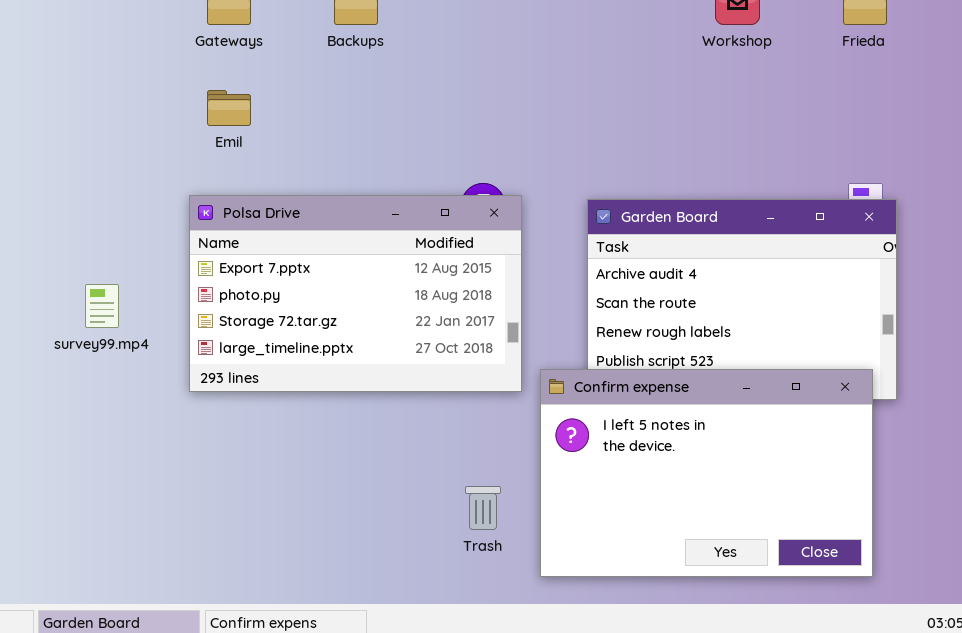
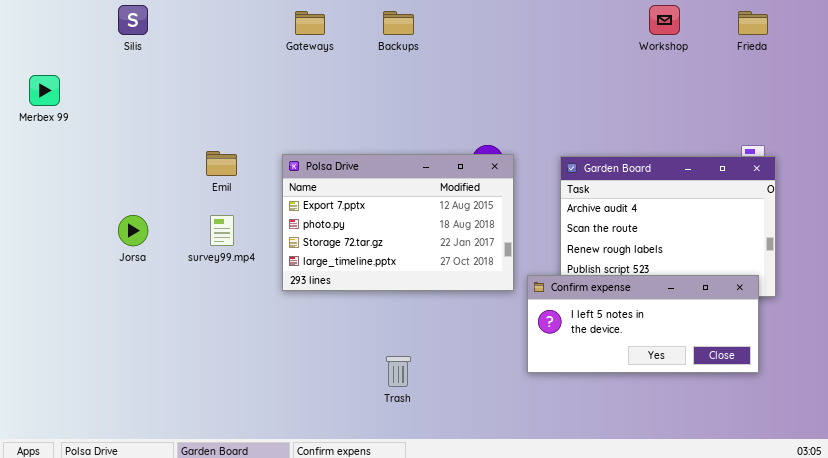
Emil: [207,90,251,126] -> [206,151,237,176], moved
Confirm expense: [540,369,873,577] -> [527,275,759,373], resized
Trash: [465,486,501,530] -> [386,356,411,387], moved

